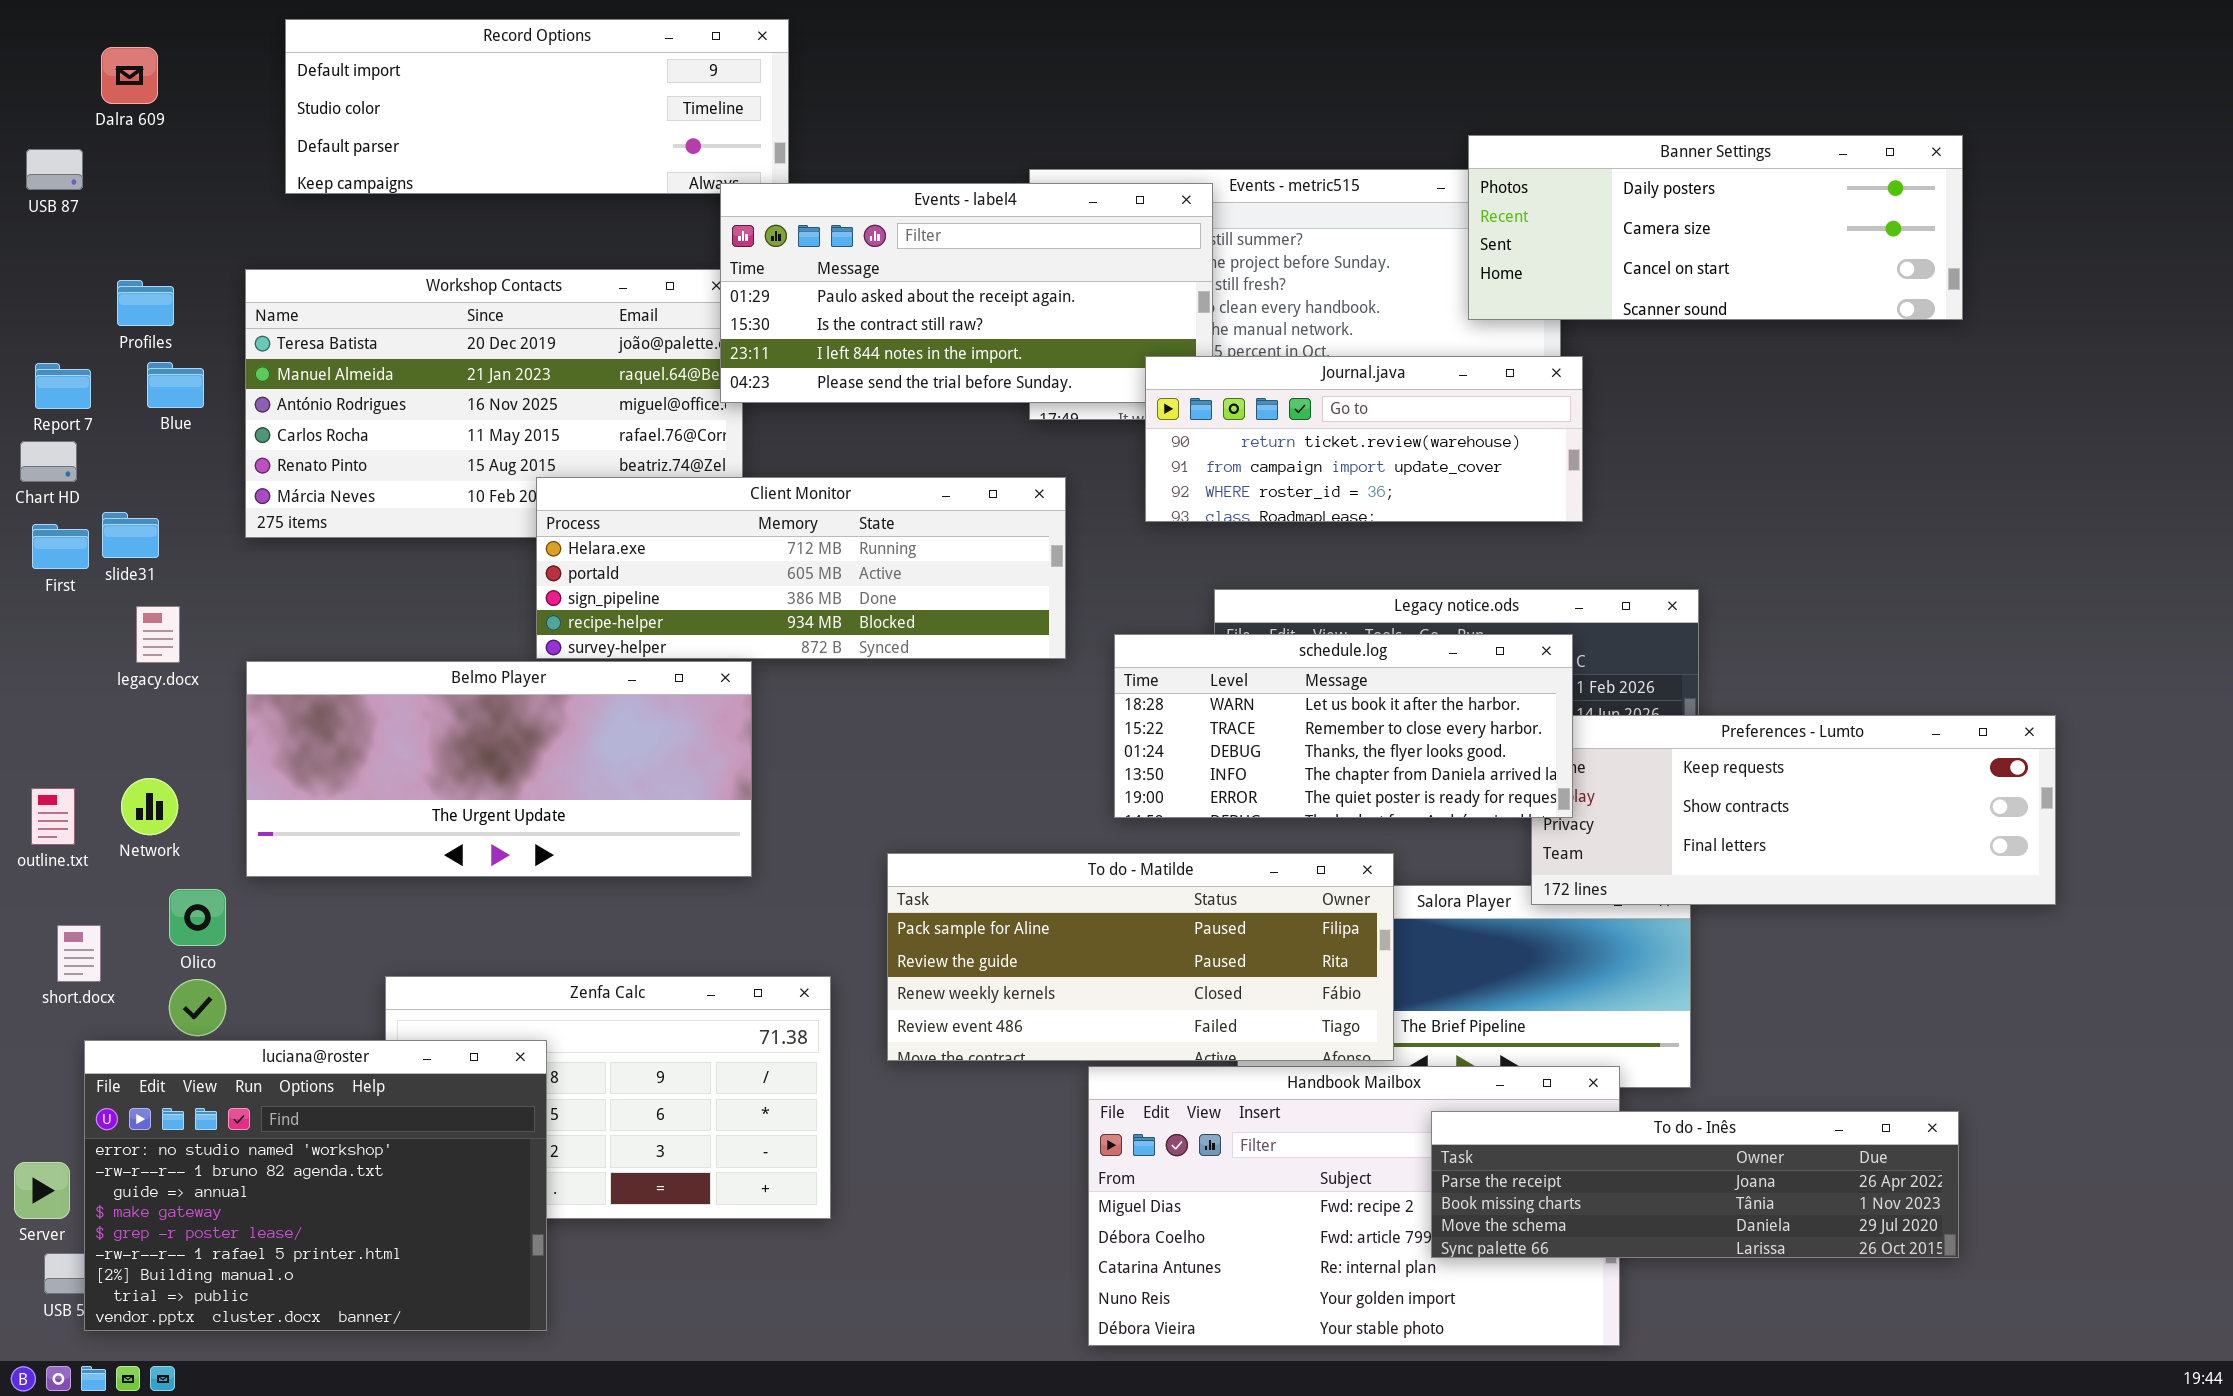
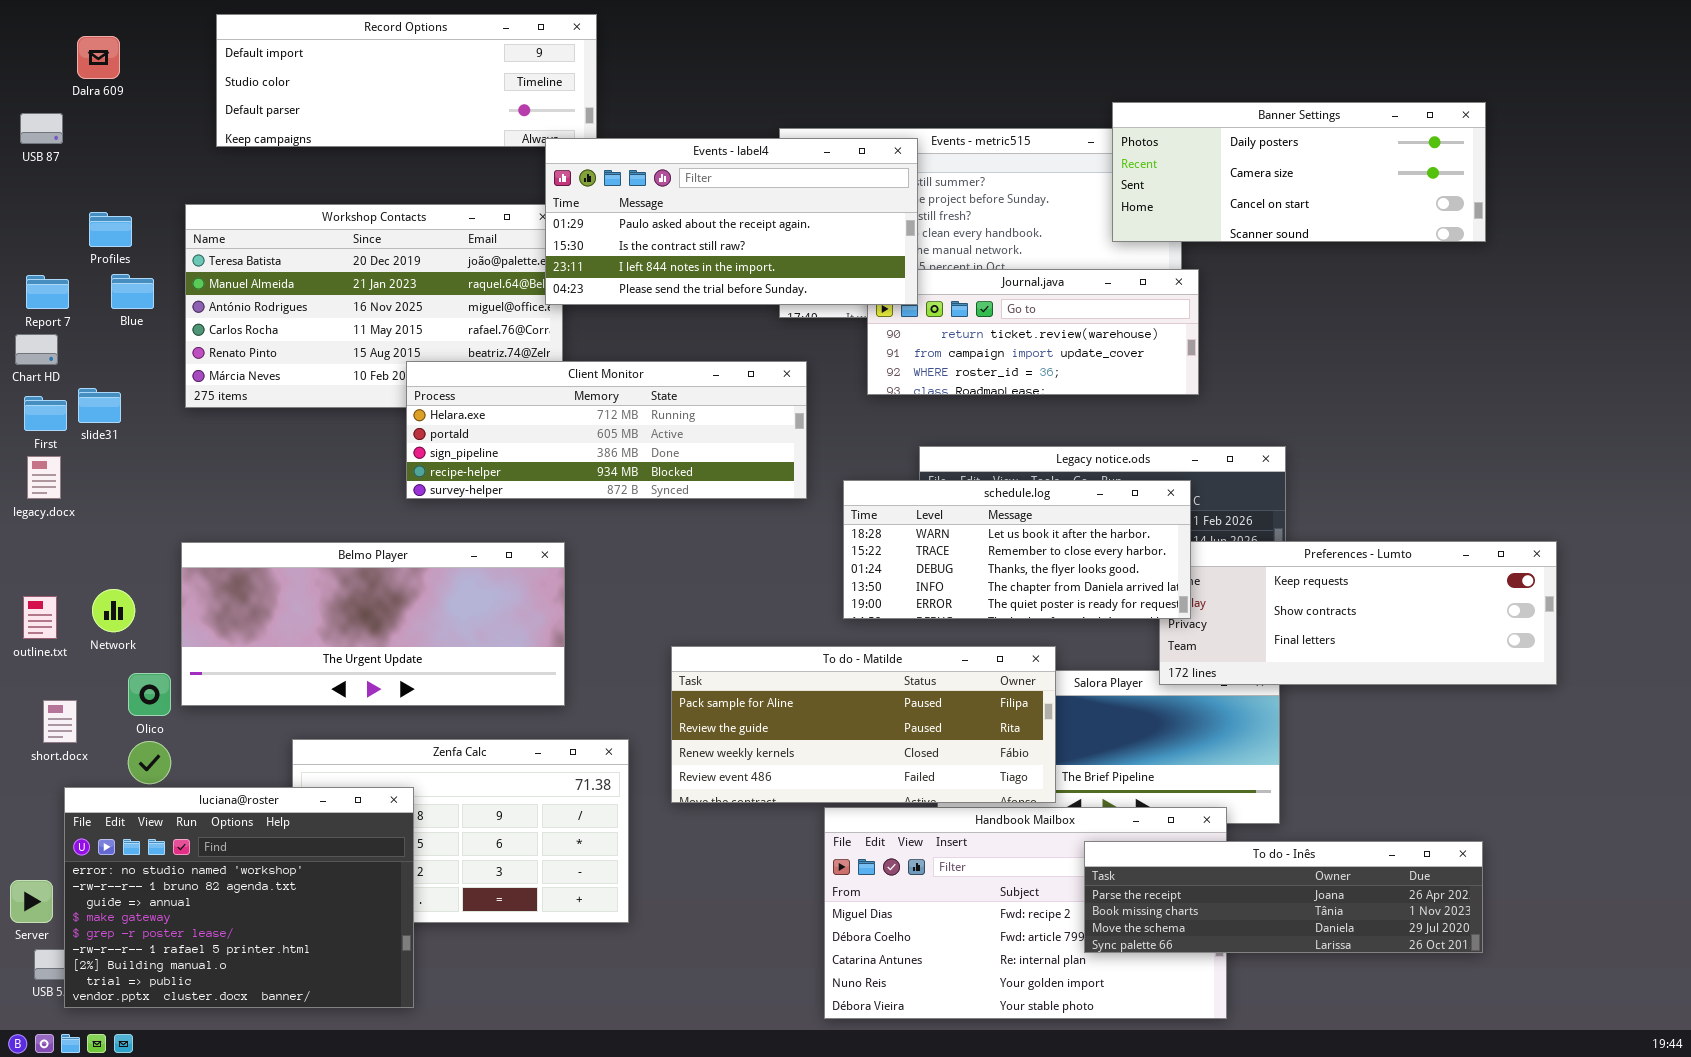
Events - label4: [720,183,1213,403] -> [545,138,918,305], raised
legacy.docx: [136,606,180,663] -> [27,456,61,499], moved
Belmo Player: [246,661,752,877] -> [181,542,565,706], moved

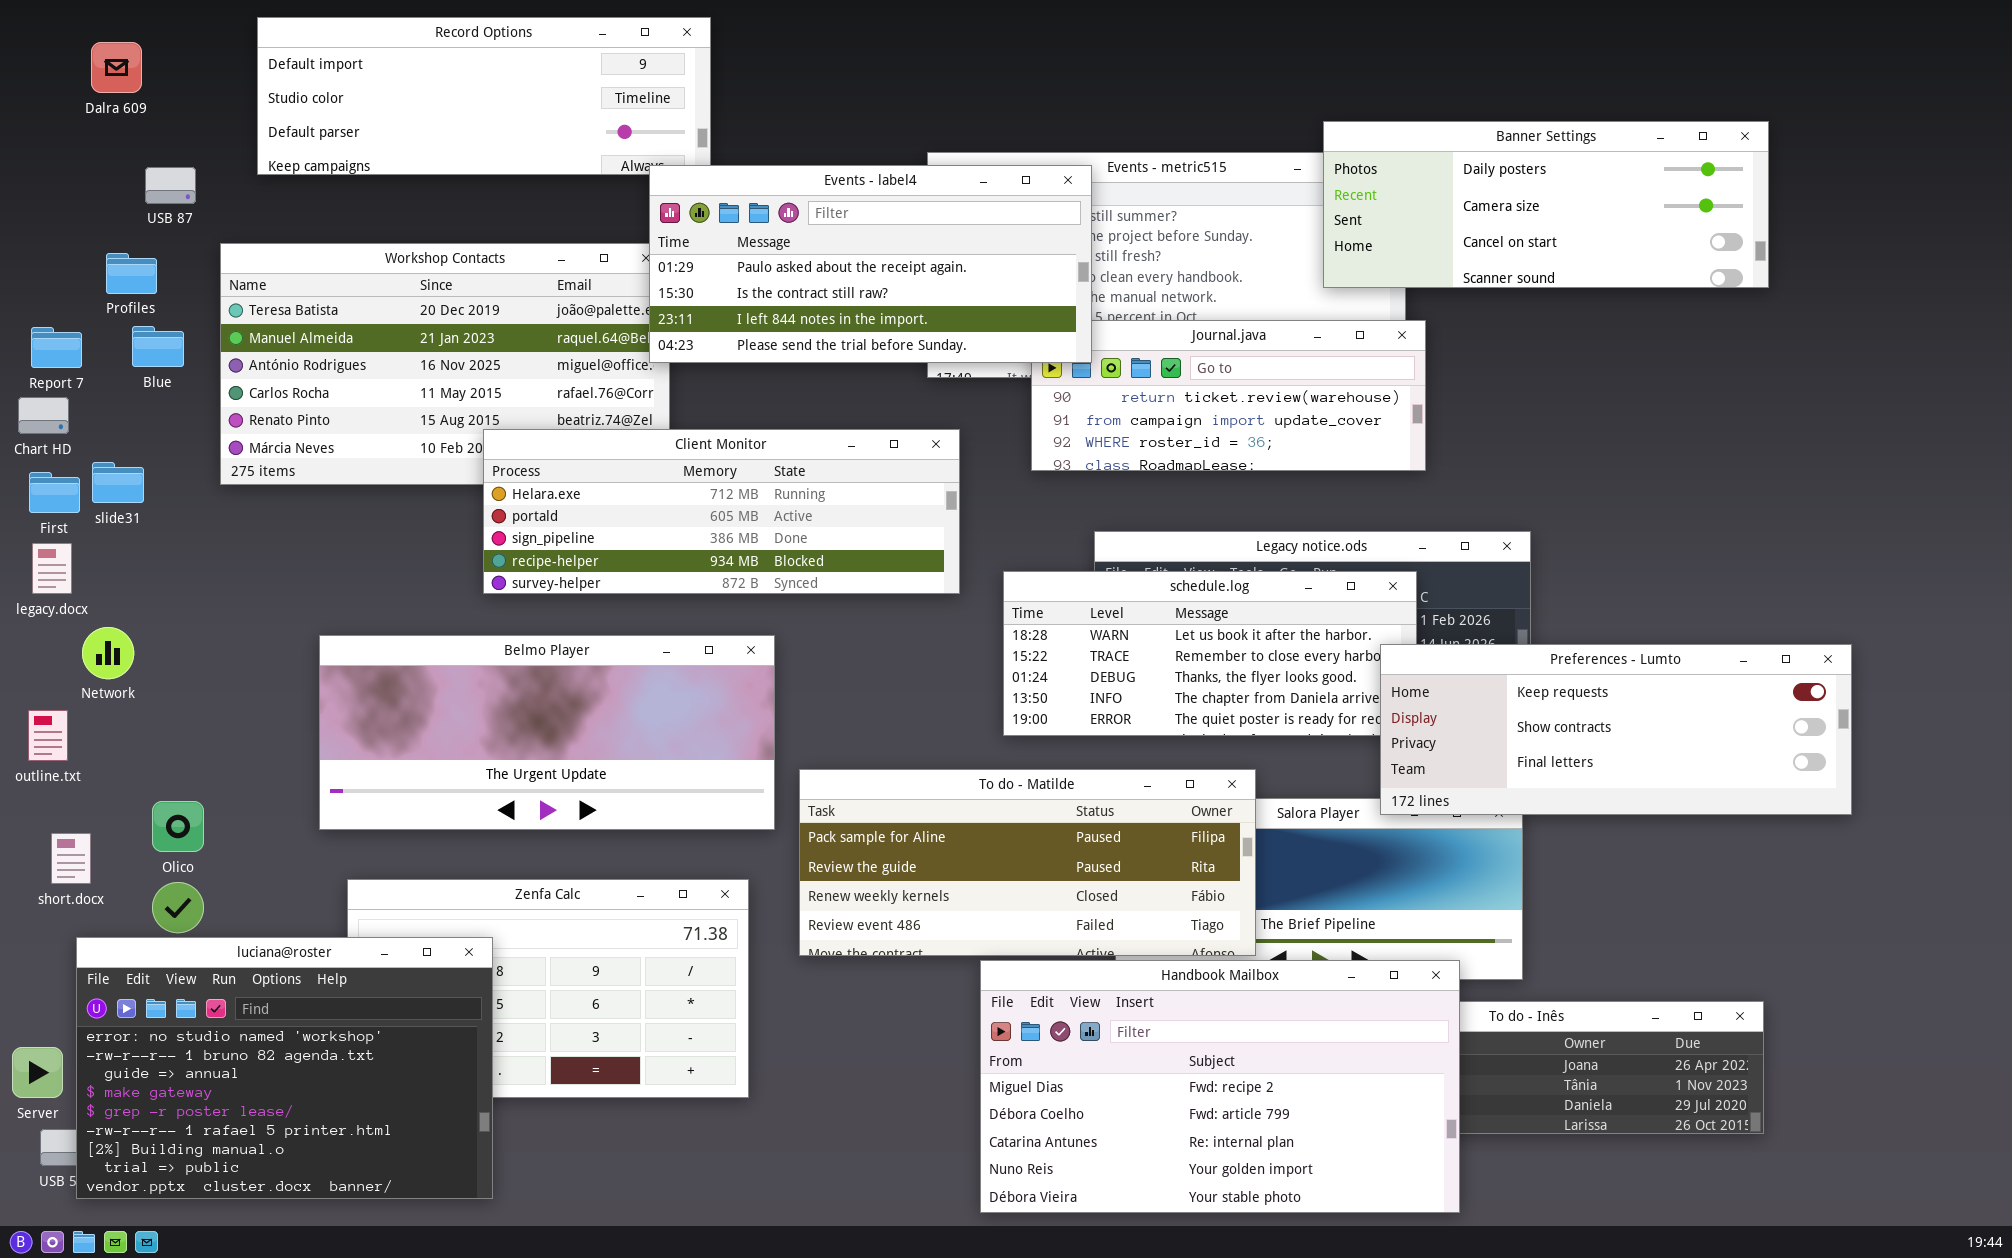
USB 87: [20,113,63,144] -> [145,167,196,204], moved
Preferences - Lumto: [1159,541,1557,685] -> [1380,644,1852,815], raised
Belmo Player: [181,542,565,706] -> [319,635,775,830], moved
Network: [92,589,135,632] -> [82,627,134,679], moved
Handbook Mailbox: [824,807,1227,1019] -> [980,960,1460,1213], raised

